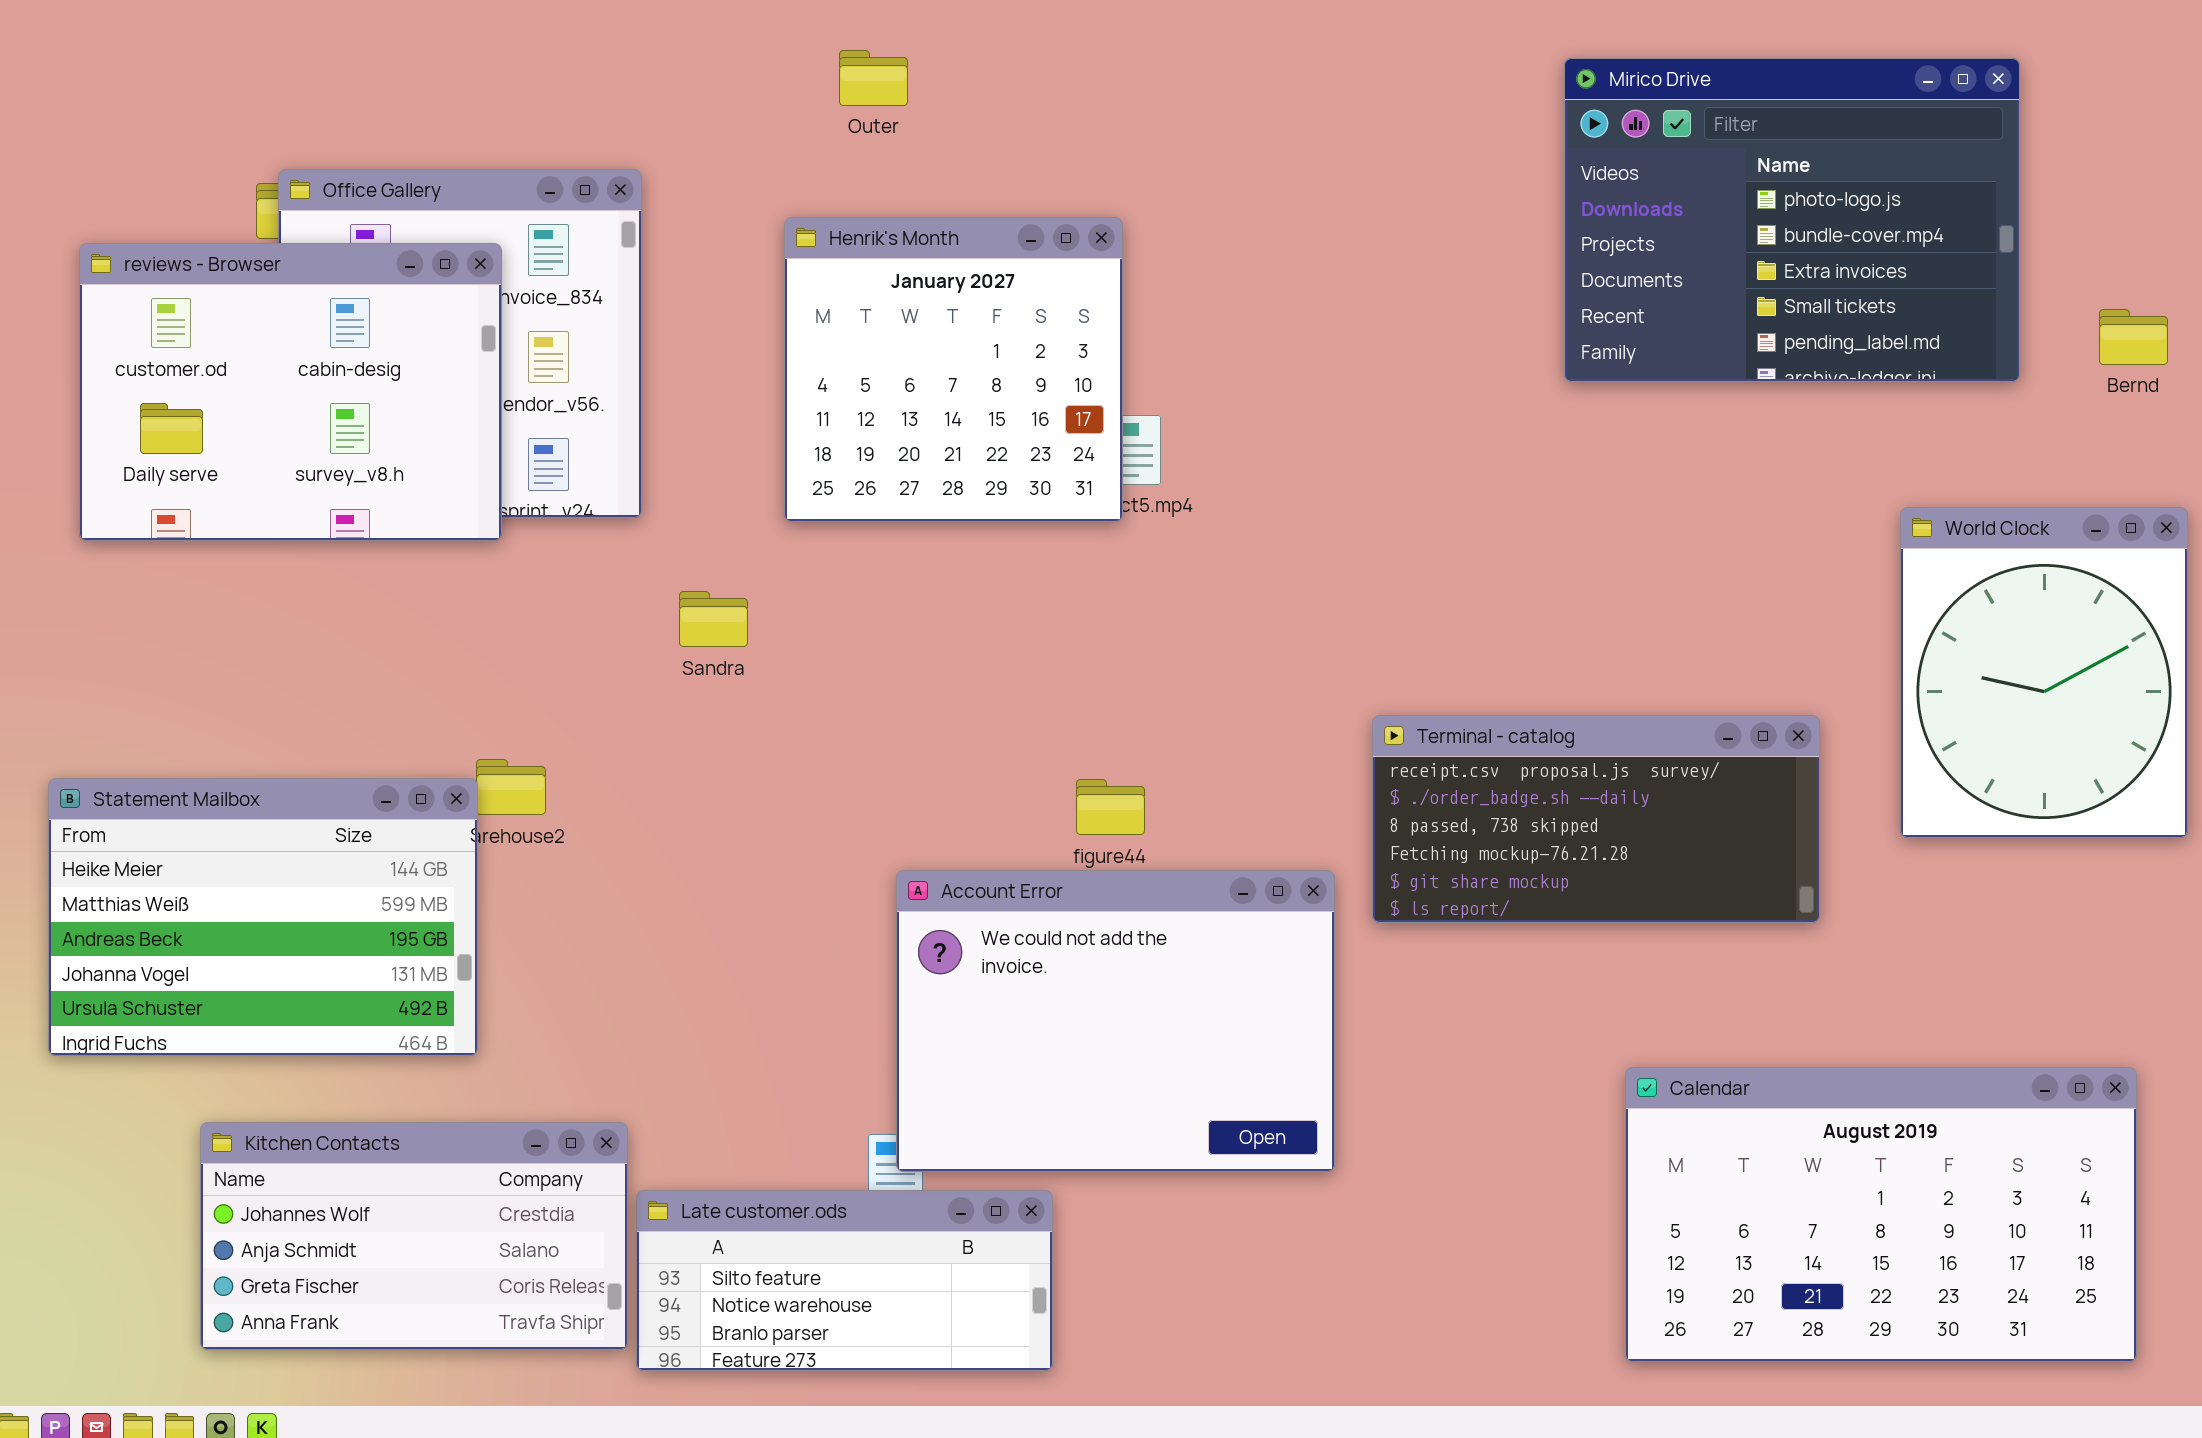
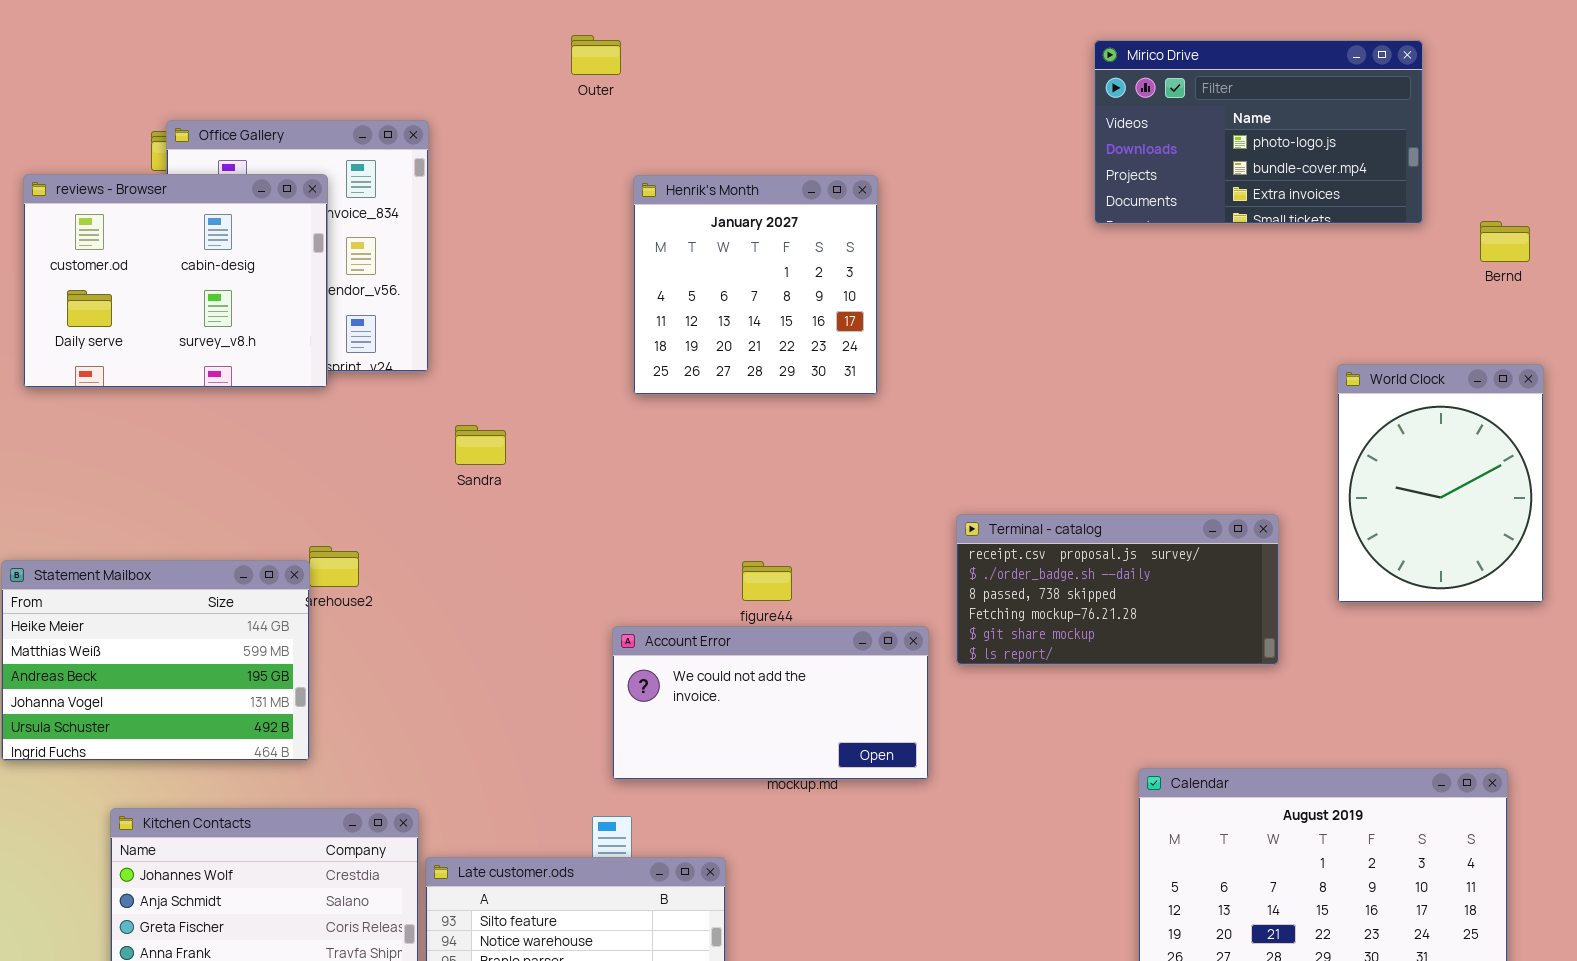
Mirico Drive: [1564,58,2020,382] -> [1094,40,1423,224], resized
Henrik's Month: [784,217,1123,522] -> [633,175,878,395], moved
Account Error: [896,870,1335,1172] -> [612,626,929,780], resized

